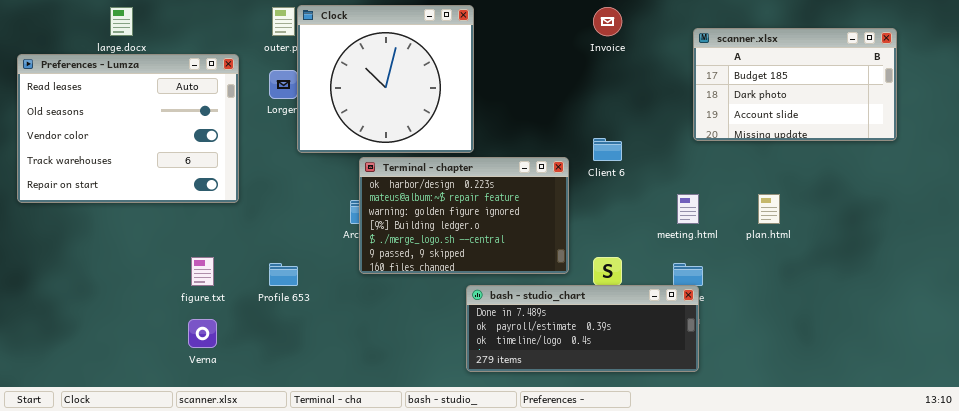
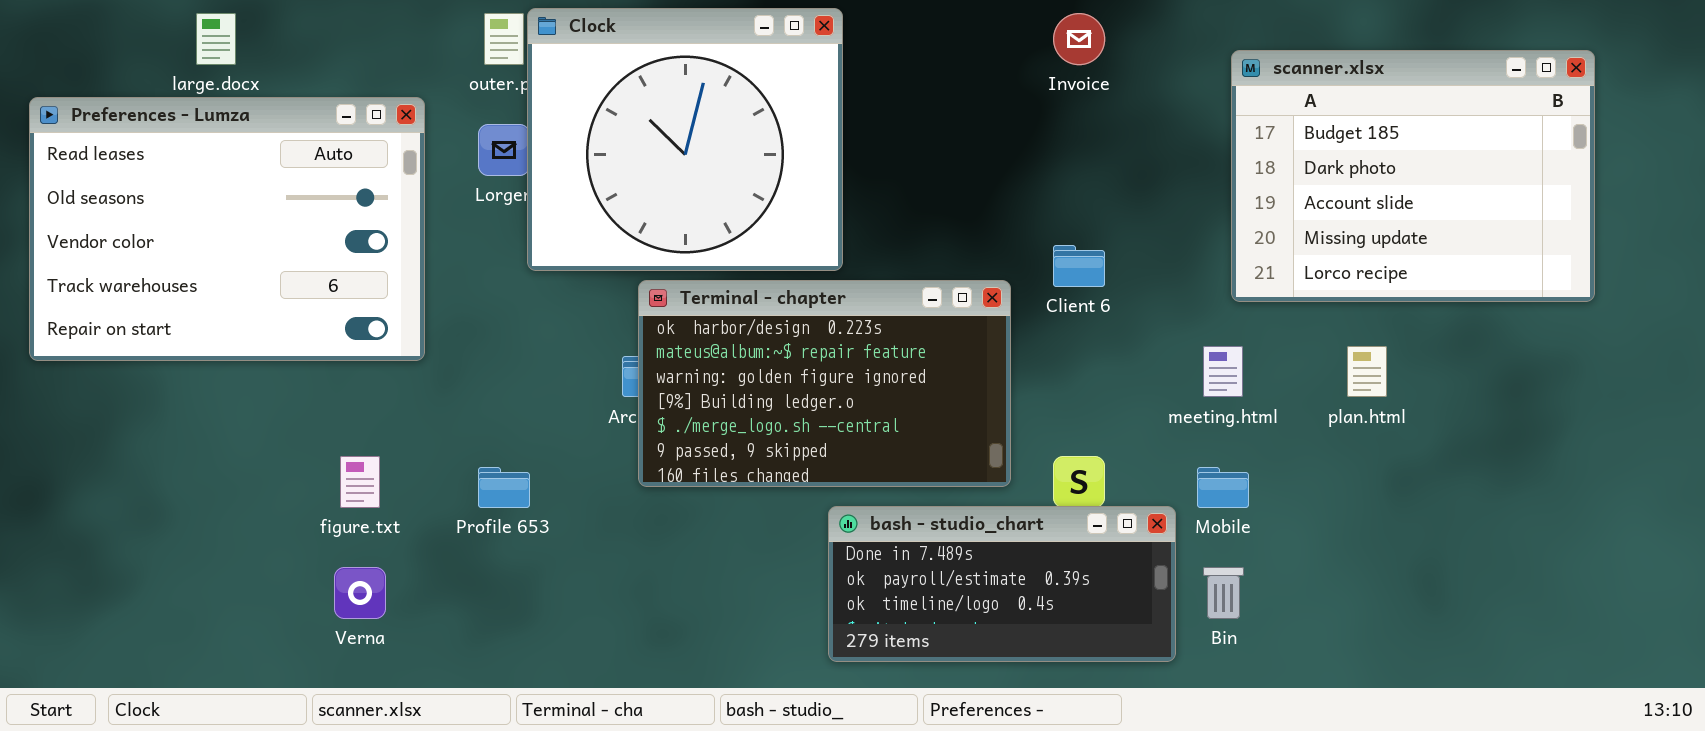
scanner.xlsx: [693,28,897,141] -> [1231,50,1595,302], resized
bash - studio_chart: [466,285,699,372] -> [828,506,1176,662], resized

